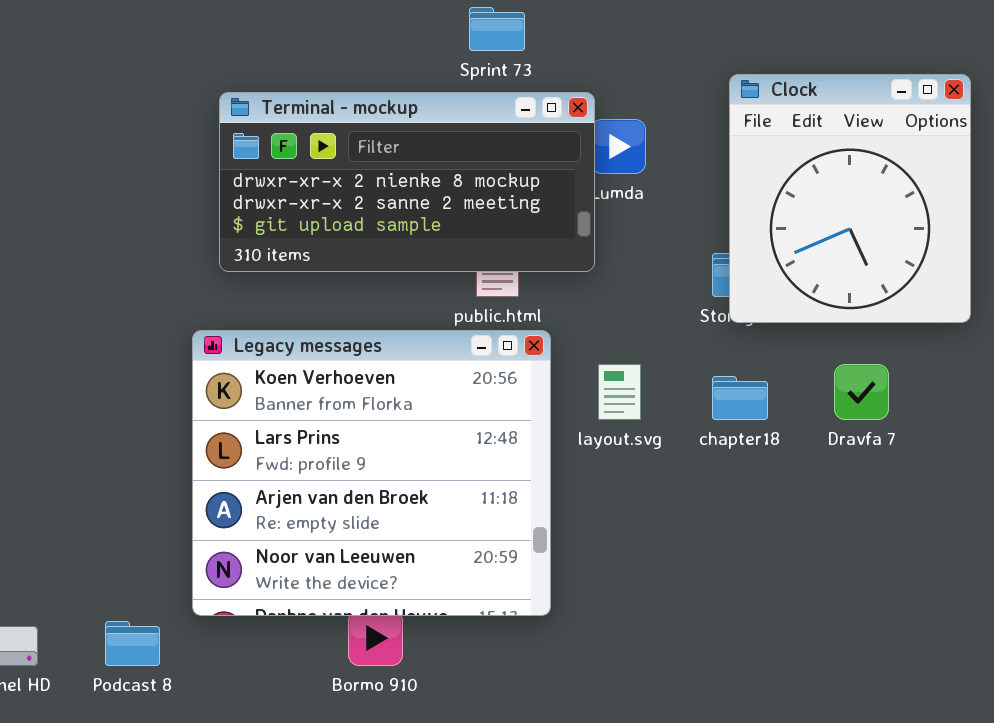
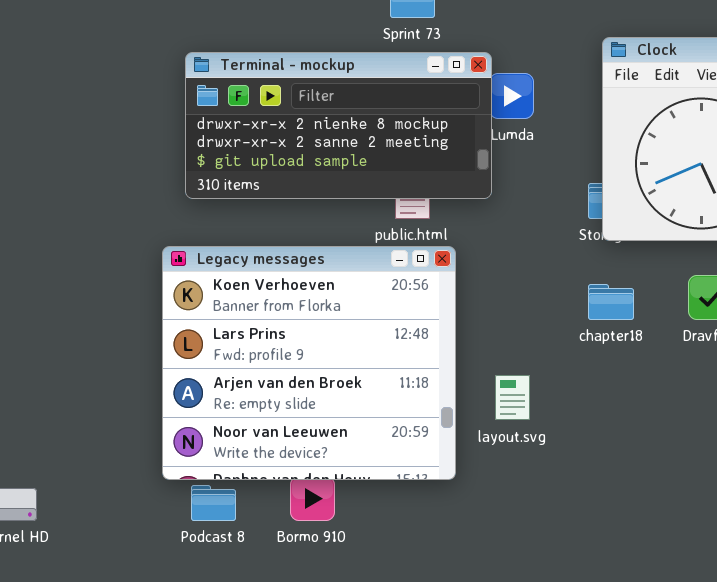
layout.svg: [598,364,641,420] -> [495,375,530,420], moved
Podcast 8: [105,621,160,666] -> [191,485,236,521], moved

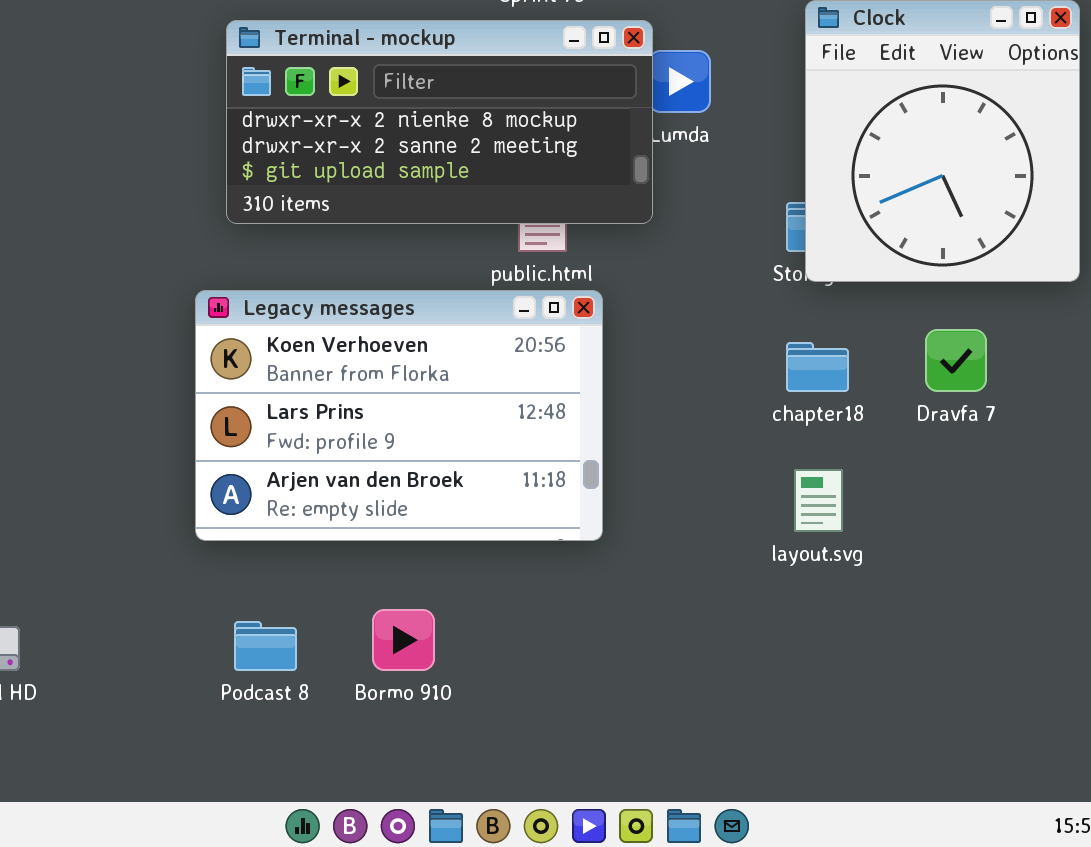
Legacy messages: [162,246,456,480] -> [195,290,603,541], resized
layout.svg: [495,375,530,420] -> [794,469,843,532], moved

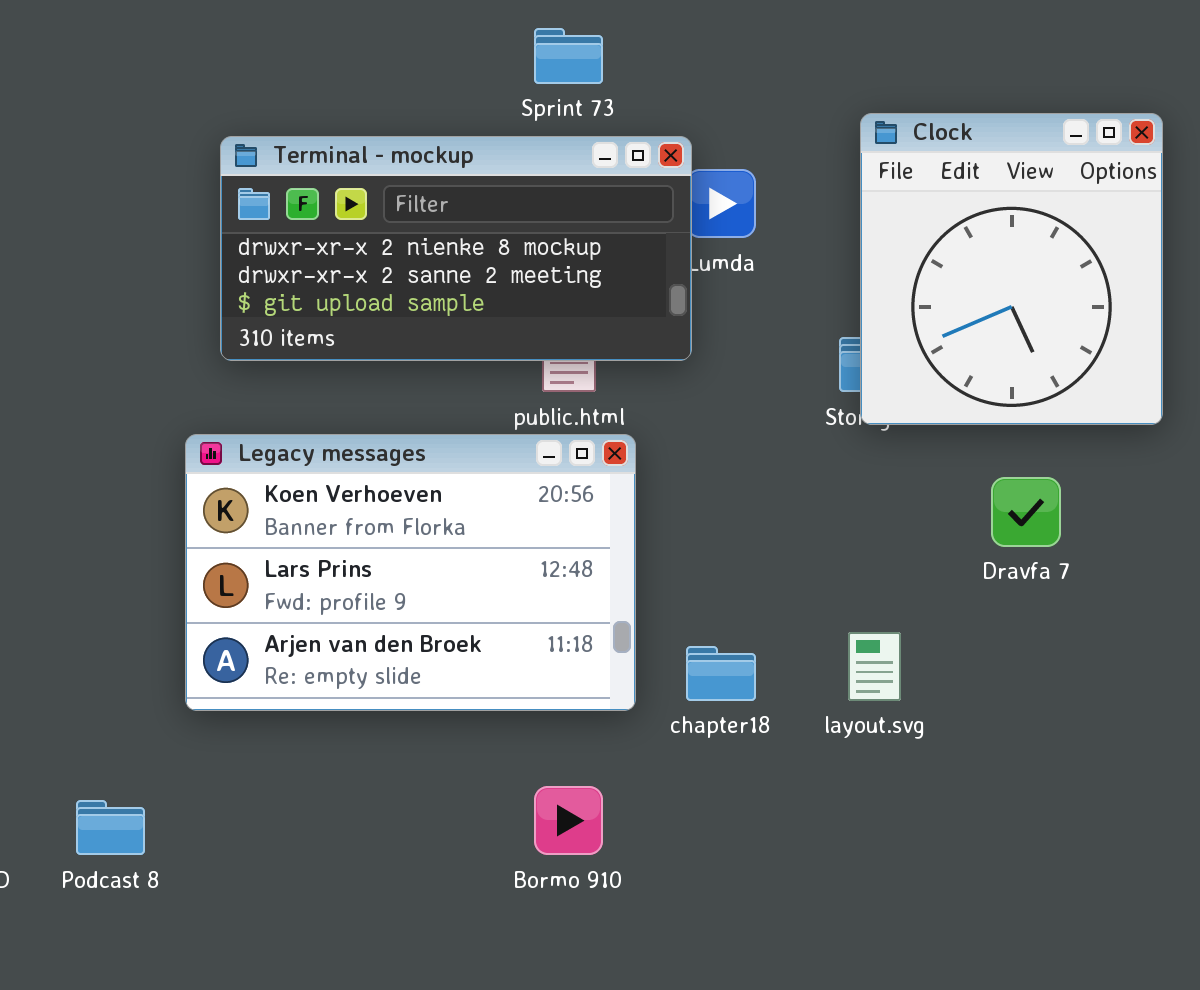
chapter18: [786,342,849,392] -> [686,646,756,701], moved
Bormo 910: [372,609,435,671] -> [534,786,603,855], moved
Podcast 8: [234,621,297,671] -> [76,800,145,855], moved

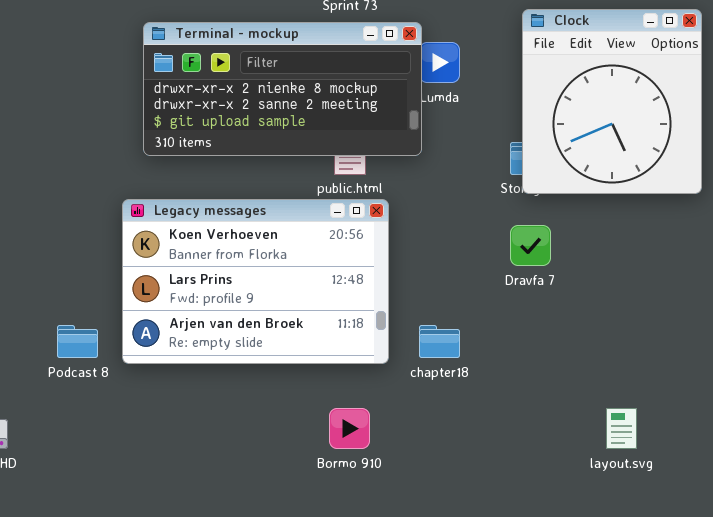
Dravfa 7: [991,477,1061,547] -> [510,225,551,266], moved
layout.svg: [848,632,901,701] -> [606,408,637,449], moved
Podcast 8: [76,800,145,855] -> [57,325,98,358], moved

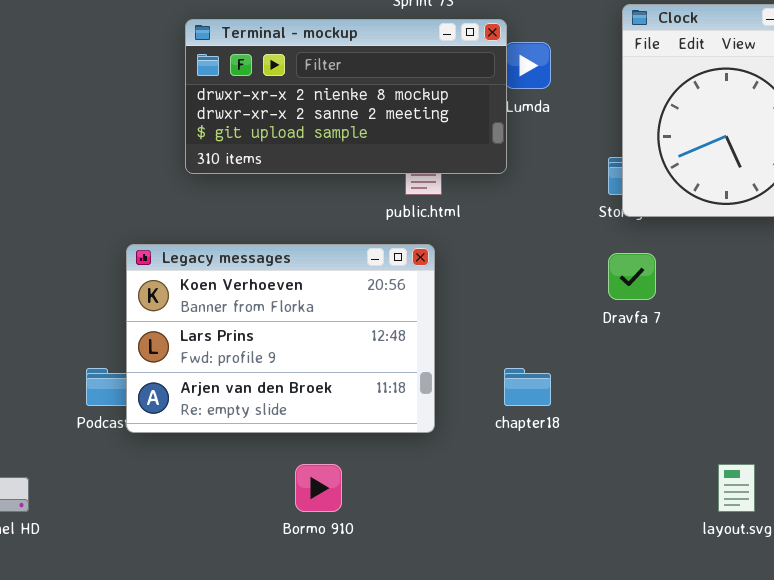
Legacy messages: [122,199,389,364] -> [126,244,435,433], moved
Bormo 910: [329,408,370,449] -> [295,464,342,512], moved

